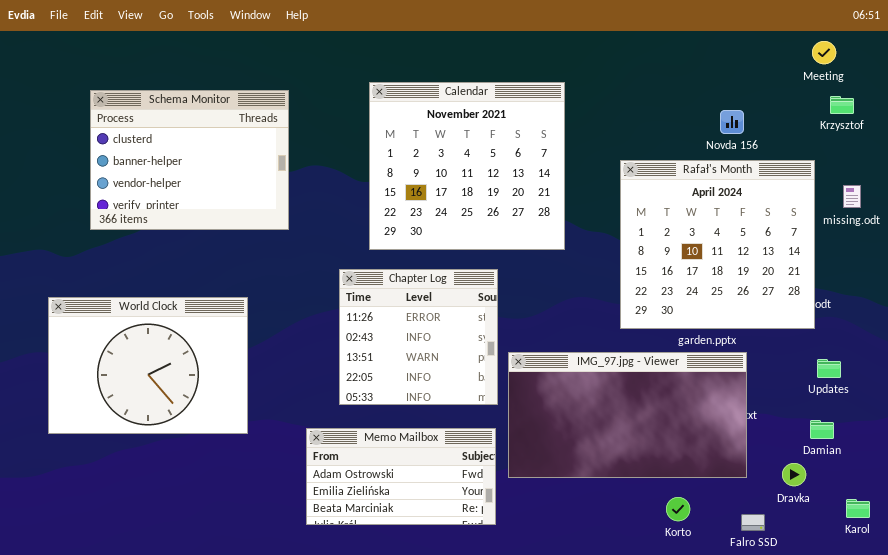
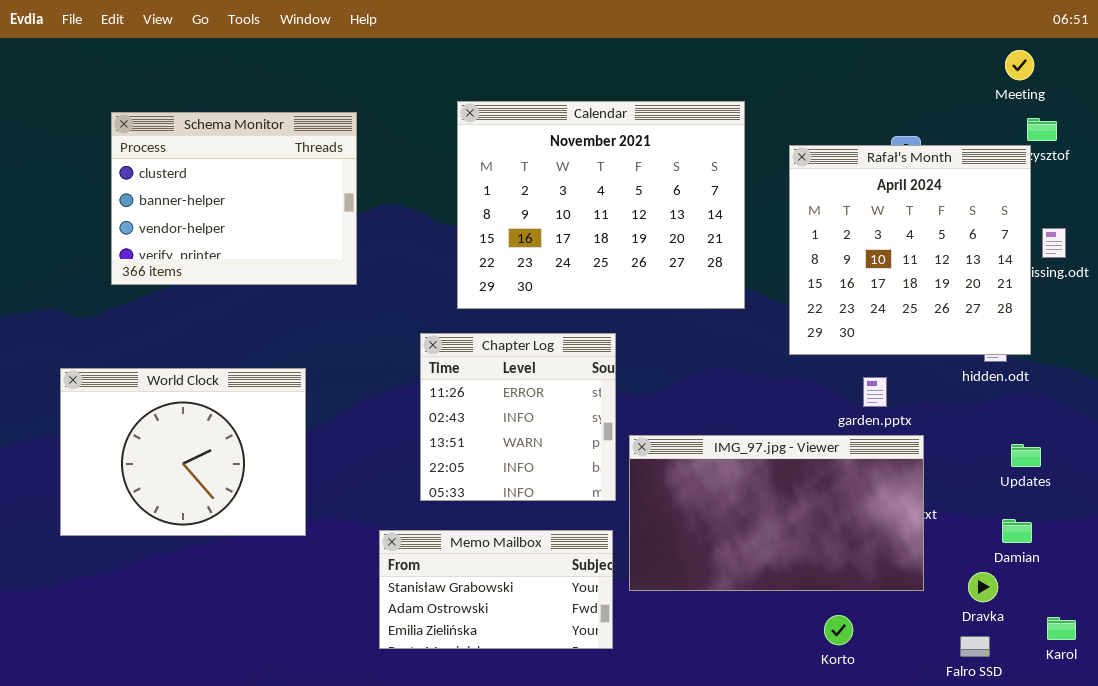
Calendar: [369,82,565,250] -> [457,101,745,309], resized
Rafał's Month: [620,160,815,329] -> [789,145,1031,355], moved
Memo Mailbox: [306,428,496,525] -> [379,530,613,649], scrolled up 1 row
Falro SSD: [741,514,765,531] -> [960,636,990,657], moved

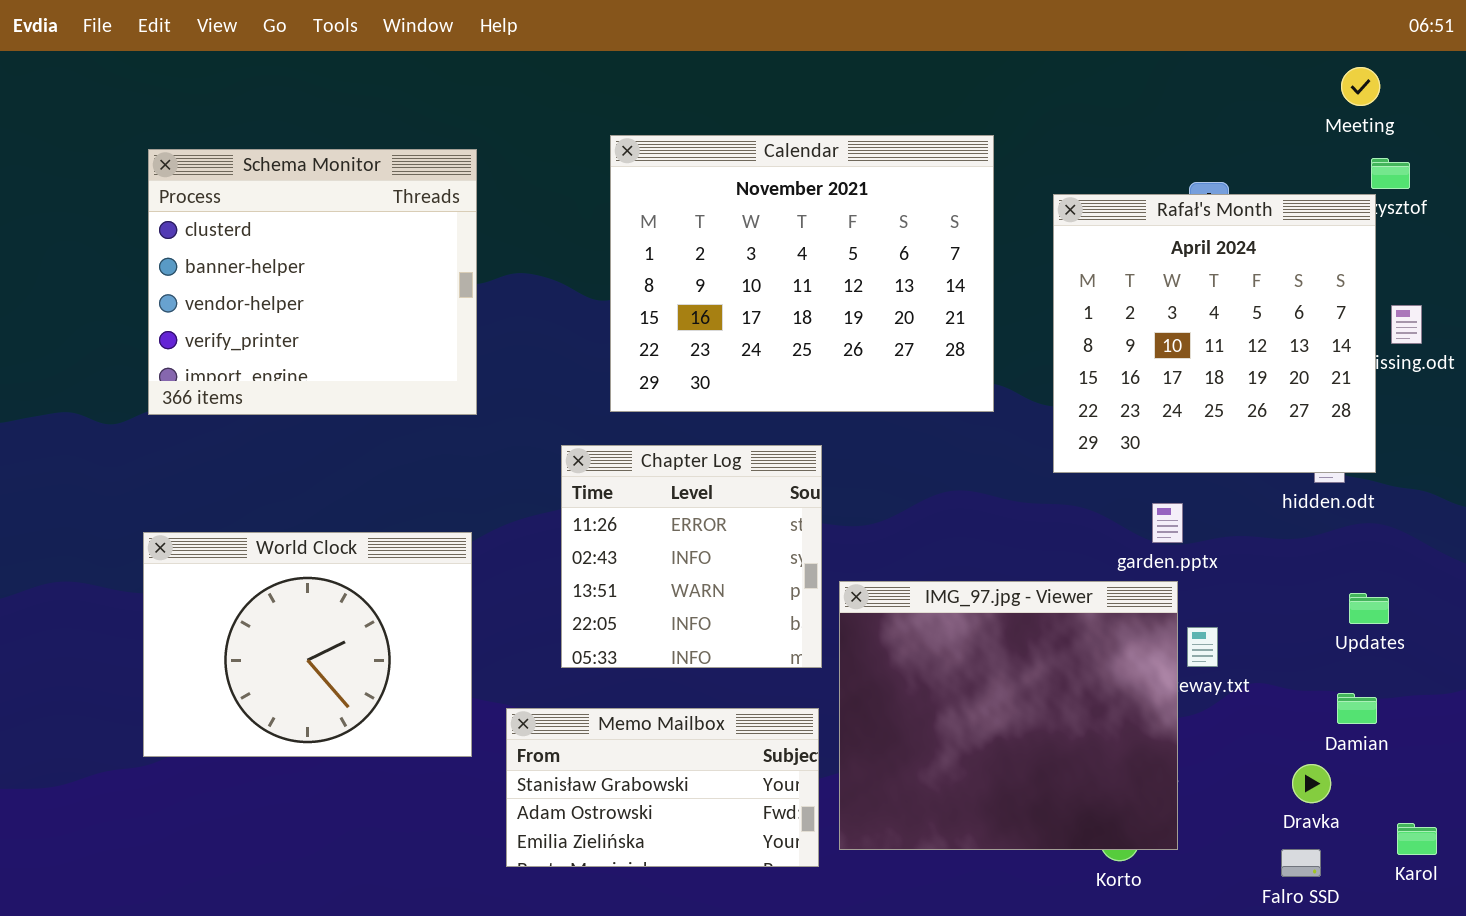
Schema Monitor: [111,112,357,285] -> [148,149,477,415], resized
World Clock: [60,368,306,536] -> [143,532,472,757], moved
IMG_97.jpg - Viewer: [629,435,924,591] -> [839,581,1178,850], resized

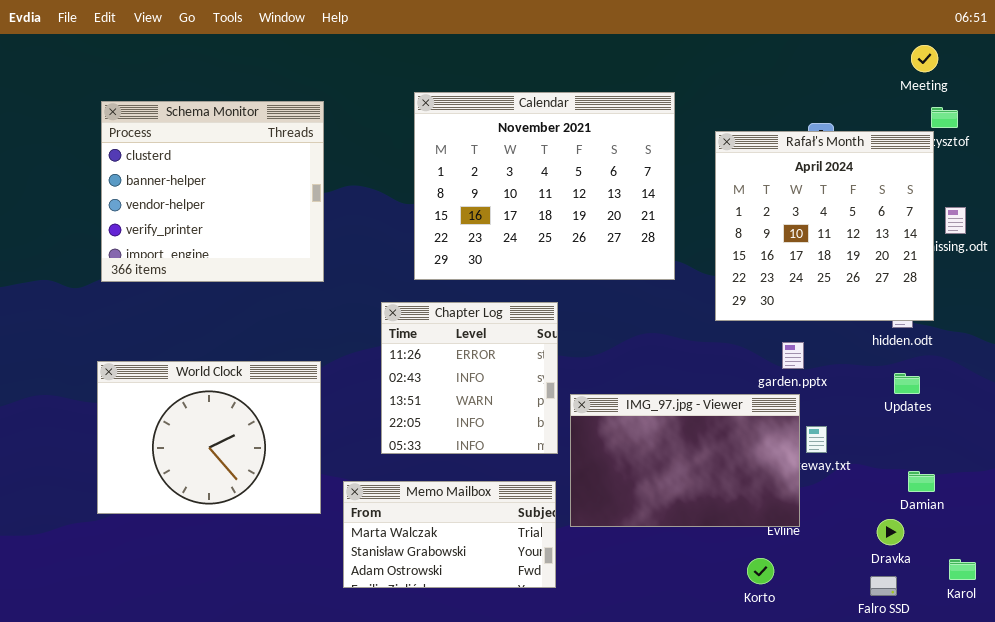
IMG_97.jpg - Viewer: [839,581,1178,850] -> [570,394,800,527], resized
Updates: [1349,593,1389,624] -> [894,373,920,394], moved
Memo Mailbox: [506,708,819,867] -> [343,481,556,588], scrolled up 1 row

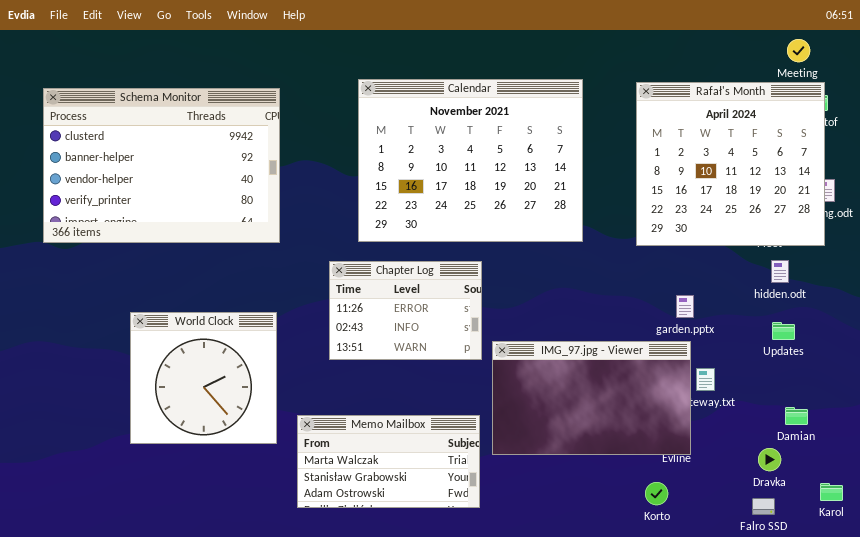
Schema Monitor: [101,101,324,282] -> [43,88,280,243], resized
Rafał's Month: [715,131,934,321] -> [636,82,825,246], moved
Chapter Log: [381,302,558,454] -> [329,261,482,360], resized
World Clock: [97,361,321,514] -> [130,312,277,444], resized

